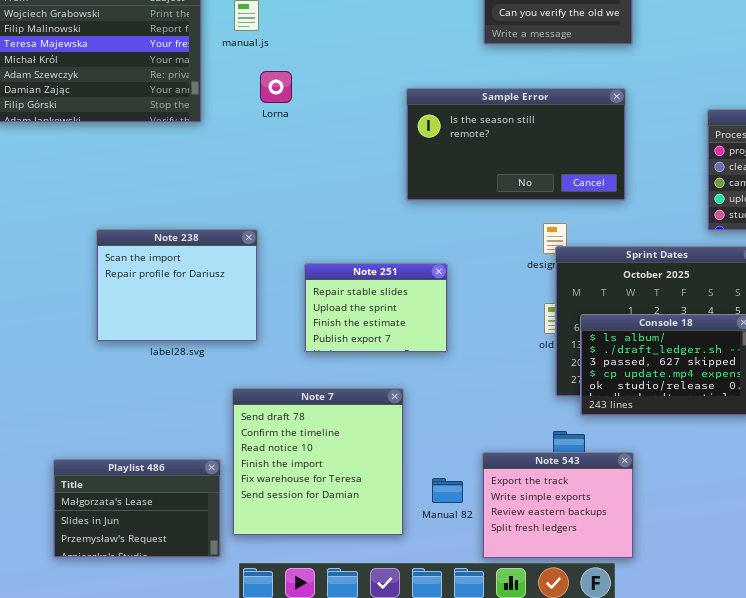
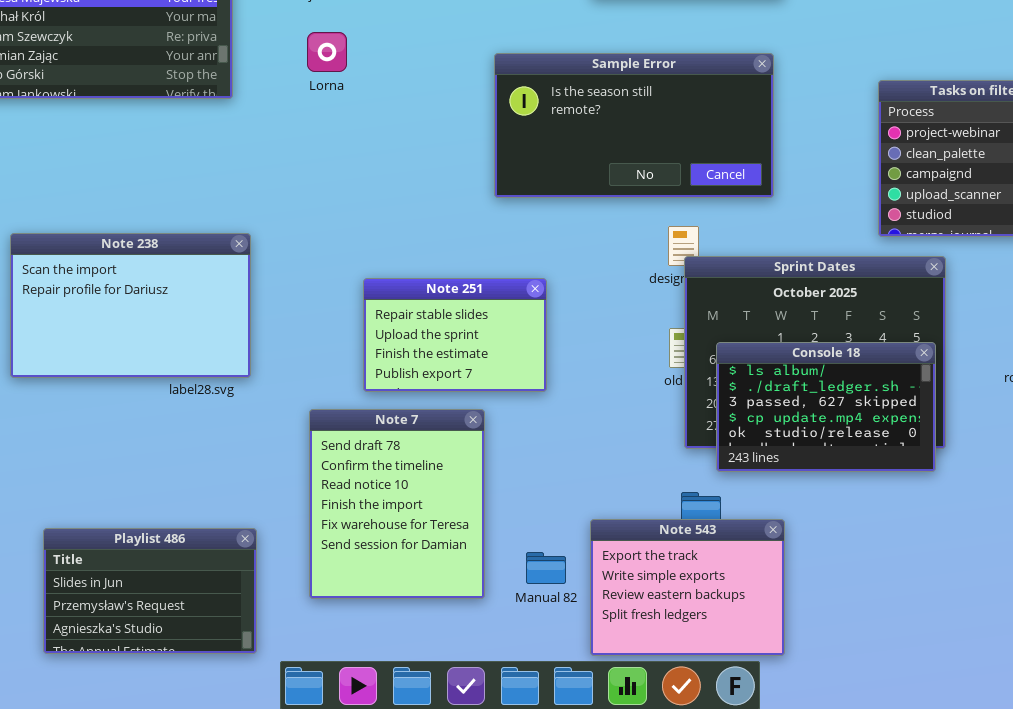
Note 238: [96,229,258,342] -> [10,233,251,378], moved, resized
Note 7: [232,388,404,536] -> [309,409,485,599], moved, resized
Playlist 486: [53,459,221,558] -> [43,528,257,654], scrolled down 1 row

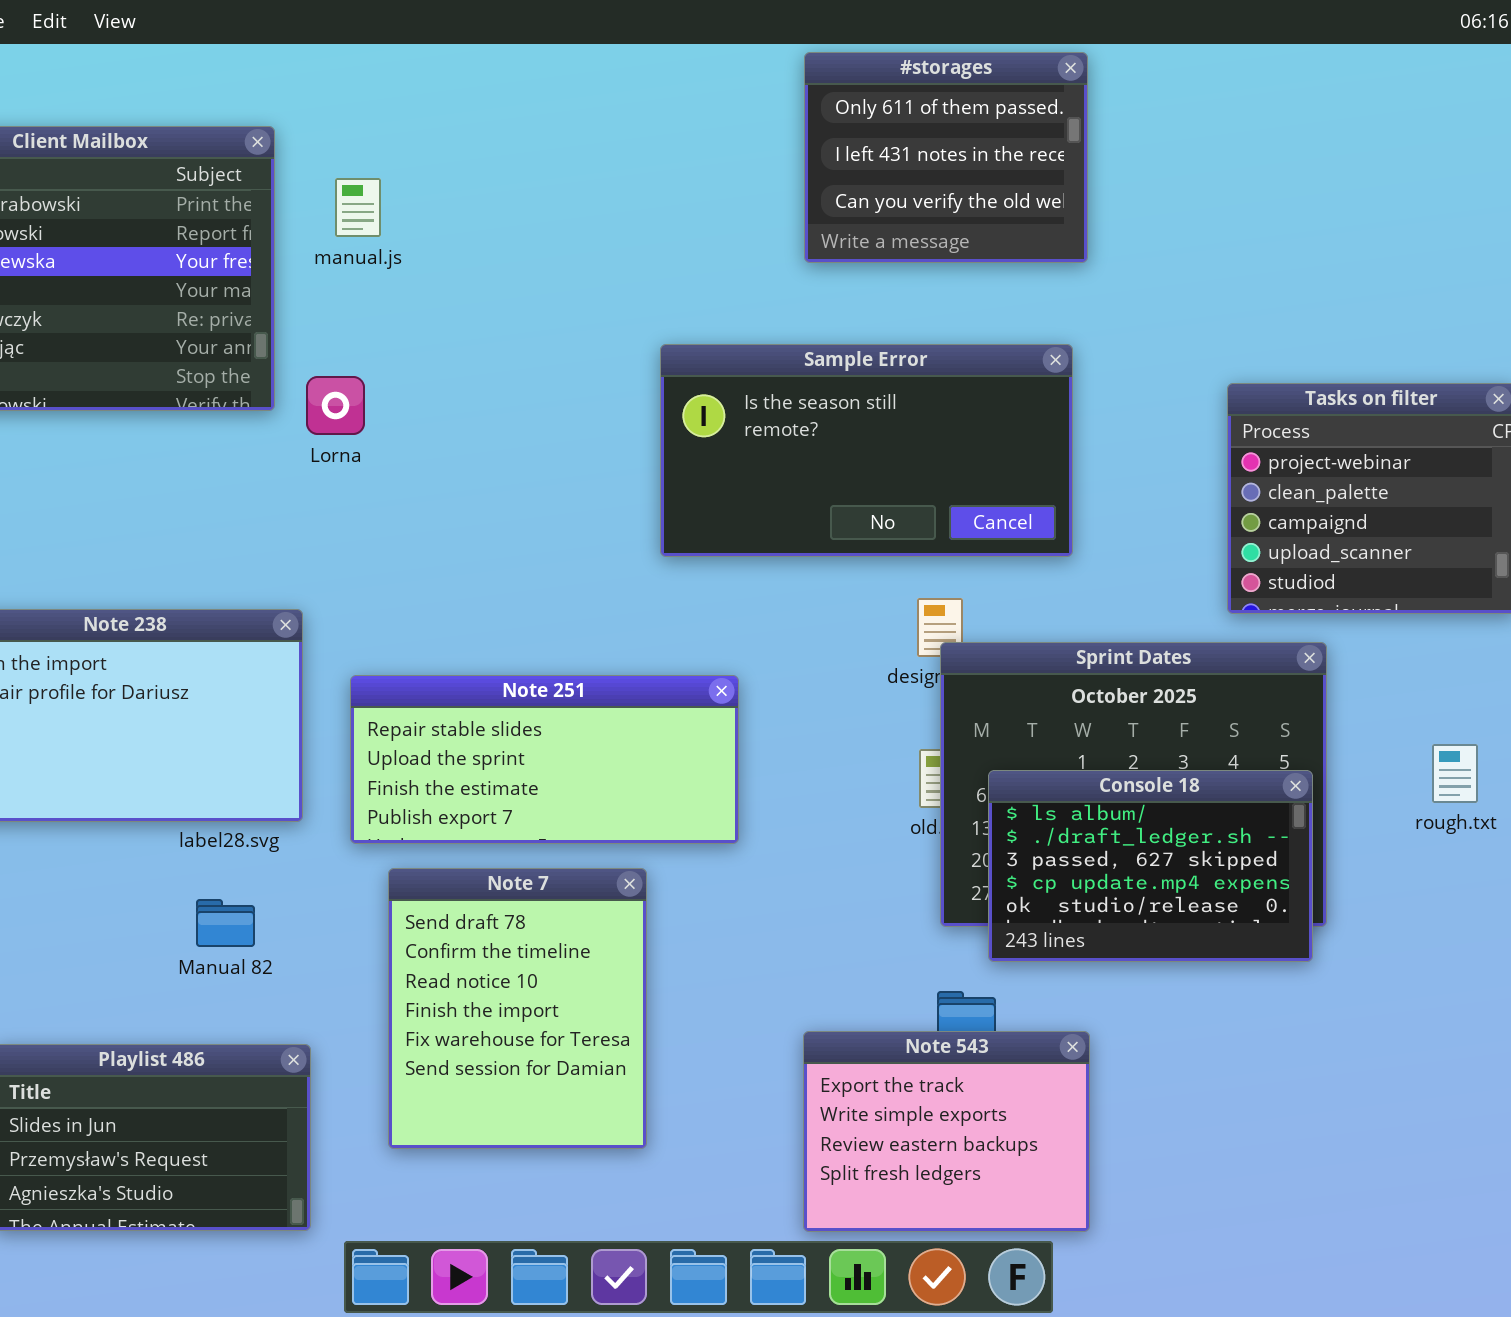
Lorna: [307,32,347,72] -> [306,376,365,435], moved
Note 251: [363,278,547,392] -> [350,675,739,844], resized
Manual 82: [526,552,566,584] -> [196,899,255,947], moved

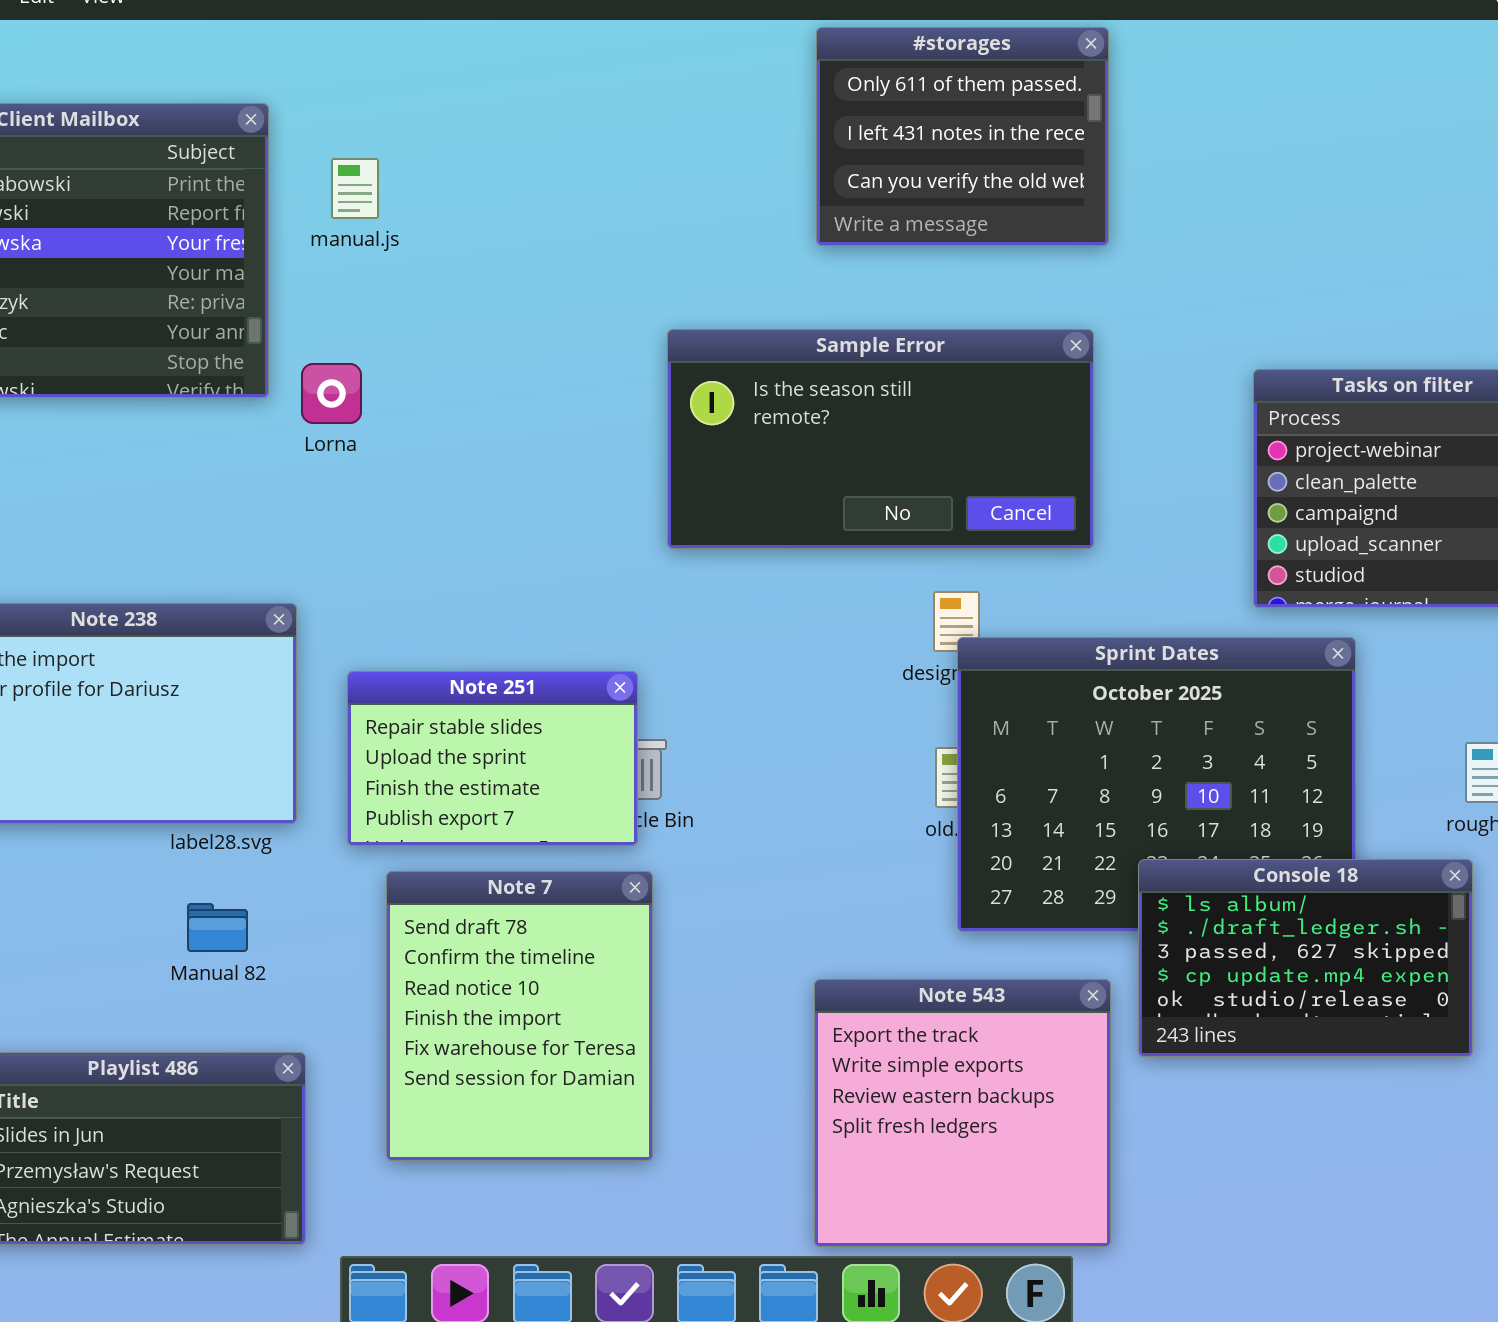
Note 251: [350,675,739,844] -> [347,671,638,846], resized
Console 18: [988,770,1313,962] -> [1138,859,1473,1057], moved
Note 543: [803,1031,1090,1232] -> [814,979,1111,1247], resized

